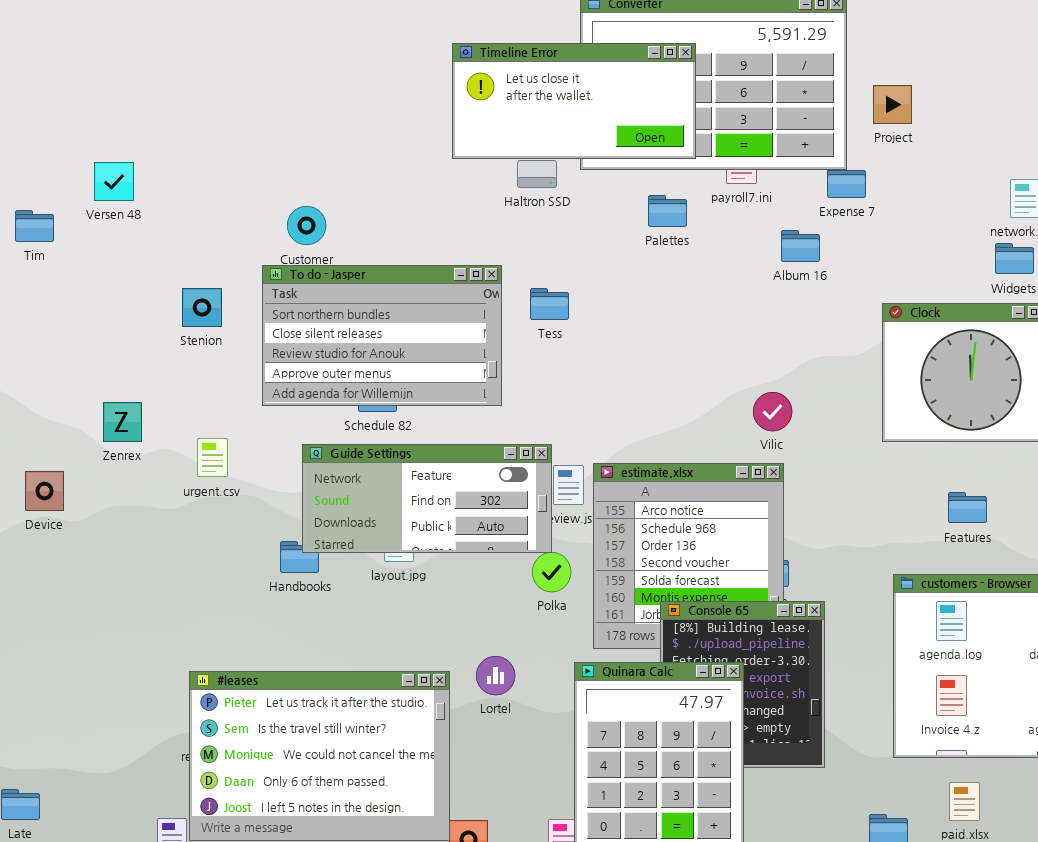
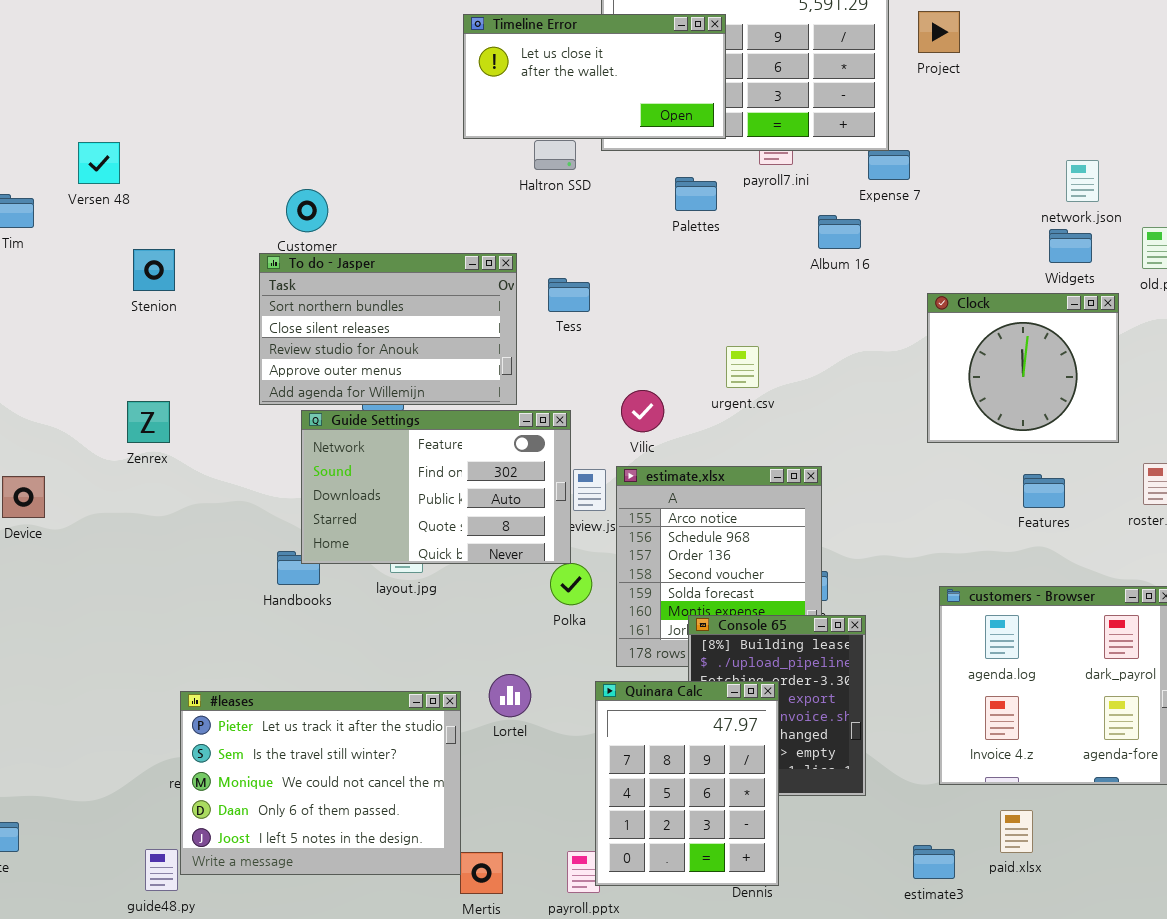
Project: [873,85,912,124] -> [918,11,960,53], moved
Stenion: [182,288,222,327] -> [133,249,175,291], moved
Vilic: [753,392,792,431] -> [621,390,664,432], moved
Zenrex: [103,402,142,442] -> [127,401,170,443], moved
urgent.csv: [197,438,228,477] -> [726,346,759,388], moved
Guide Settings: [302,444,552,553] -> [301,410,571,564], resized
Features: [948,492,987,523] -> [1023,474,1065,508], moved

